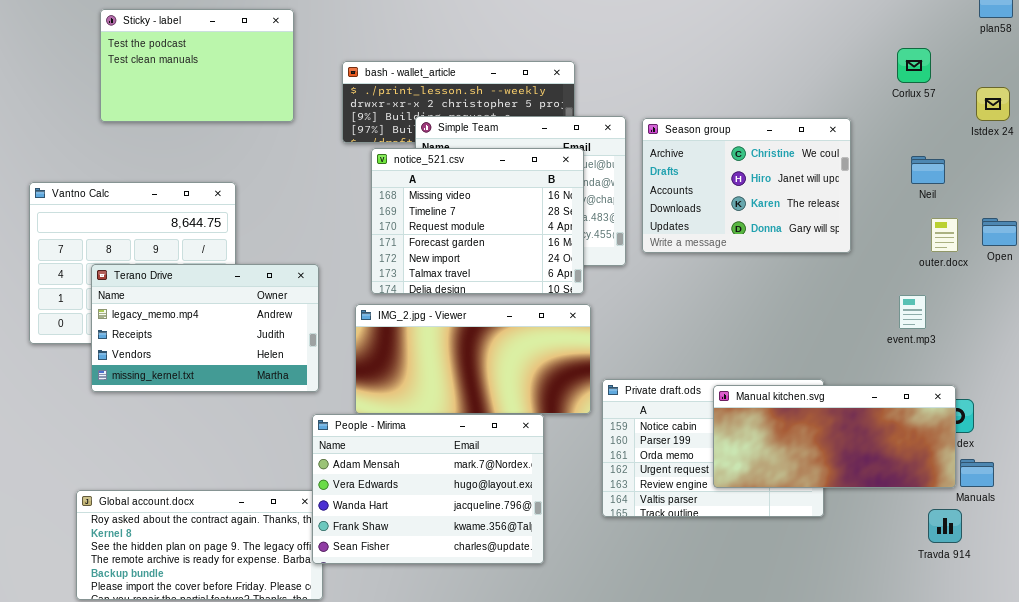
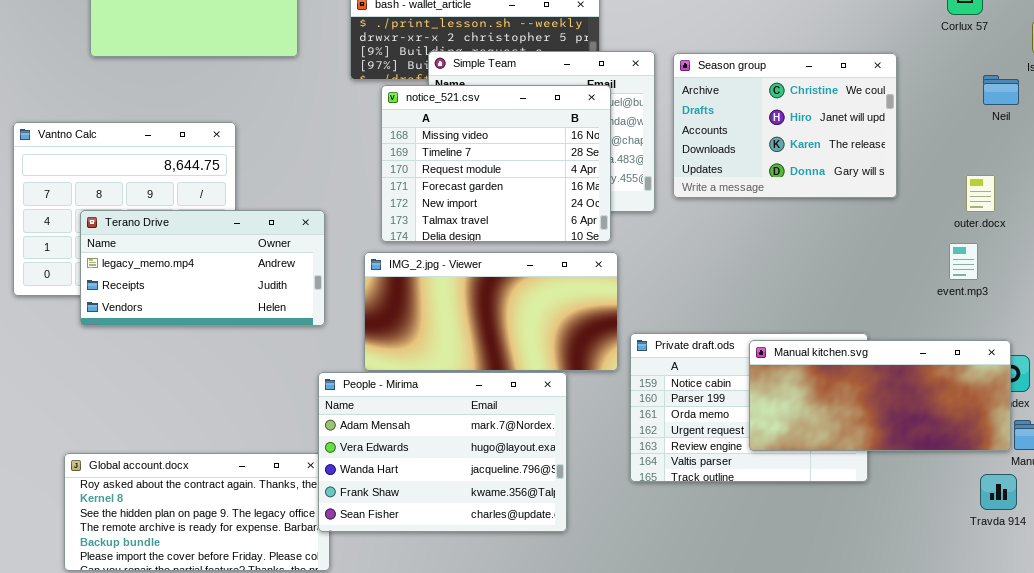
Neil: [911,156,945,184] -> [983,75,1019,105], moved
outer.docx: [931,218,958,252] -> [966,175,995,212], moved
Terano Drive: [91,264,319,392] -> [80,210,325,326], resized

